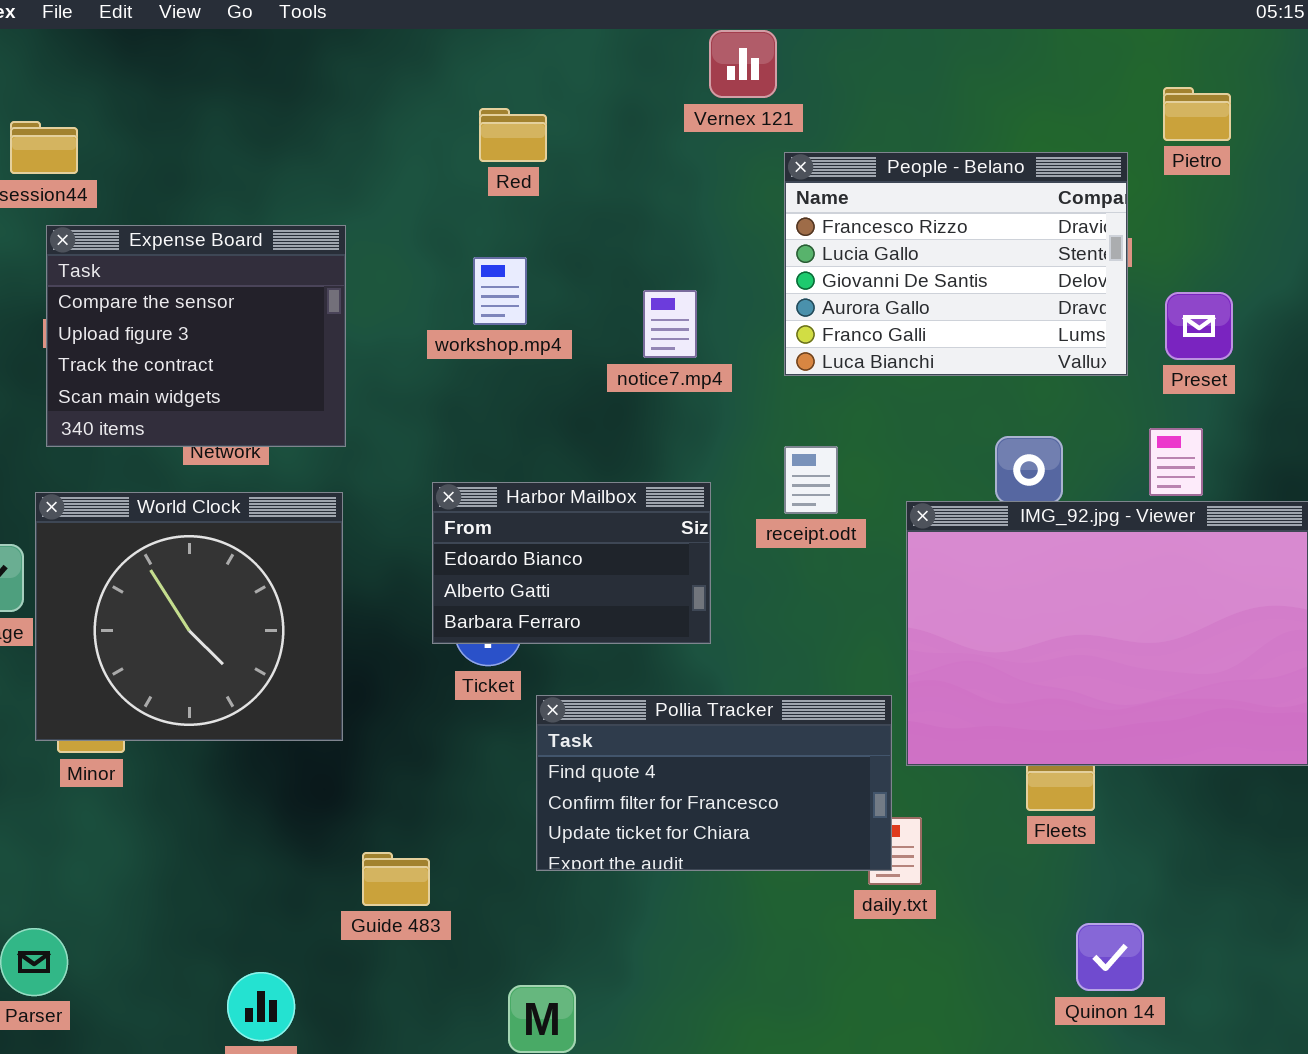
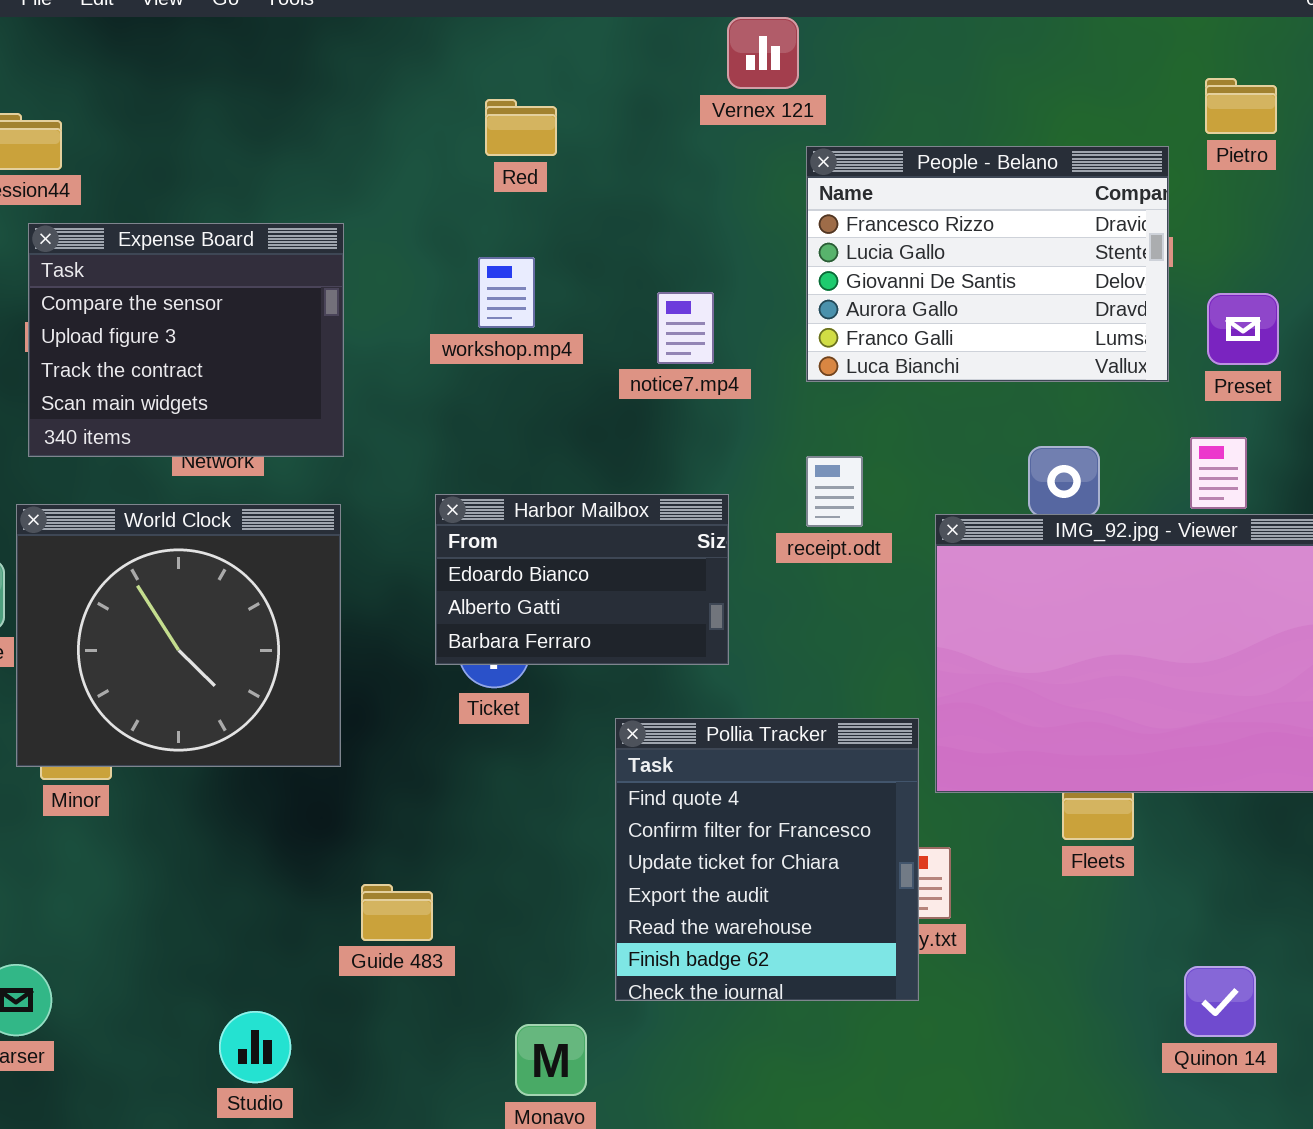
Pollia Tracker: [536,695,892,871] -> [615,718,919,1001], resized
Quinon 14: [1076,923,1144,991] -> [1184,966,1256,1037], moved

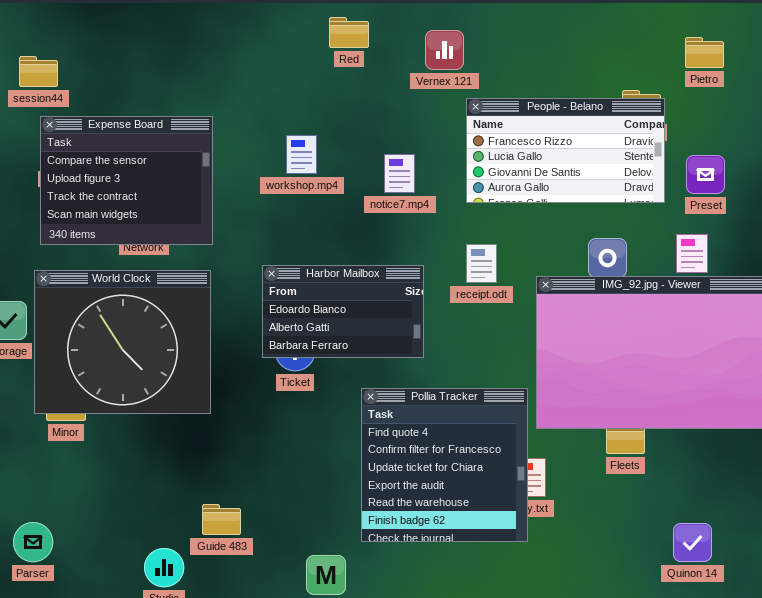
Vernex 121: [727,17,799,89] -> [425,30,464,70], moved
Red: [485,99,557,156] -> [329,17,369,48], moved
People - Belano: [806,146,1169,382] -> [466,98,665,203], resized
Guide 483: [361,884,433,941] -> [202,504,241,535], moved

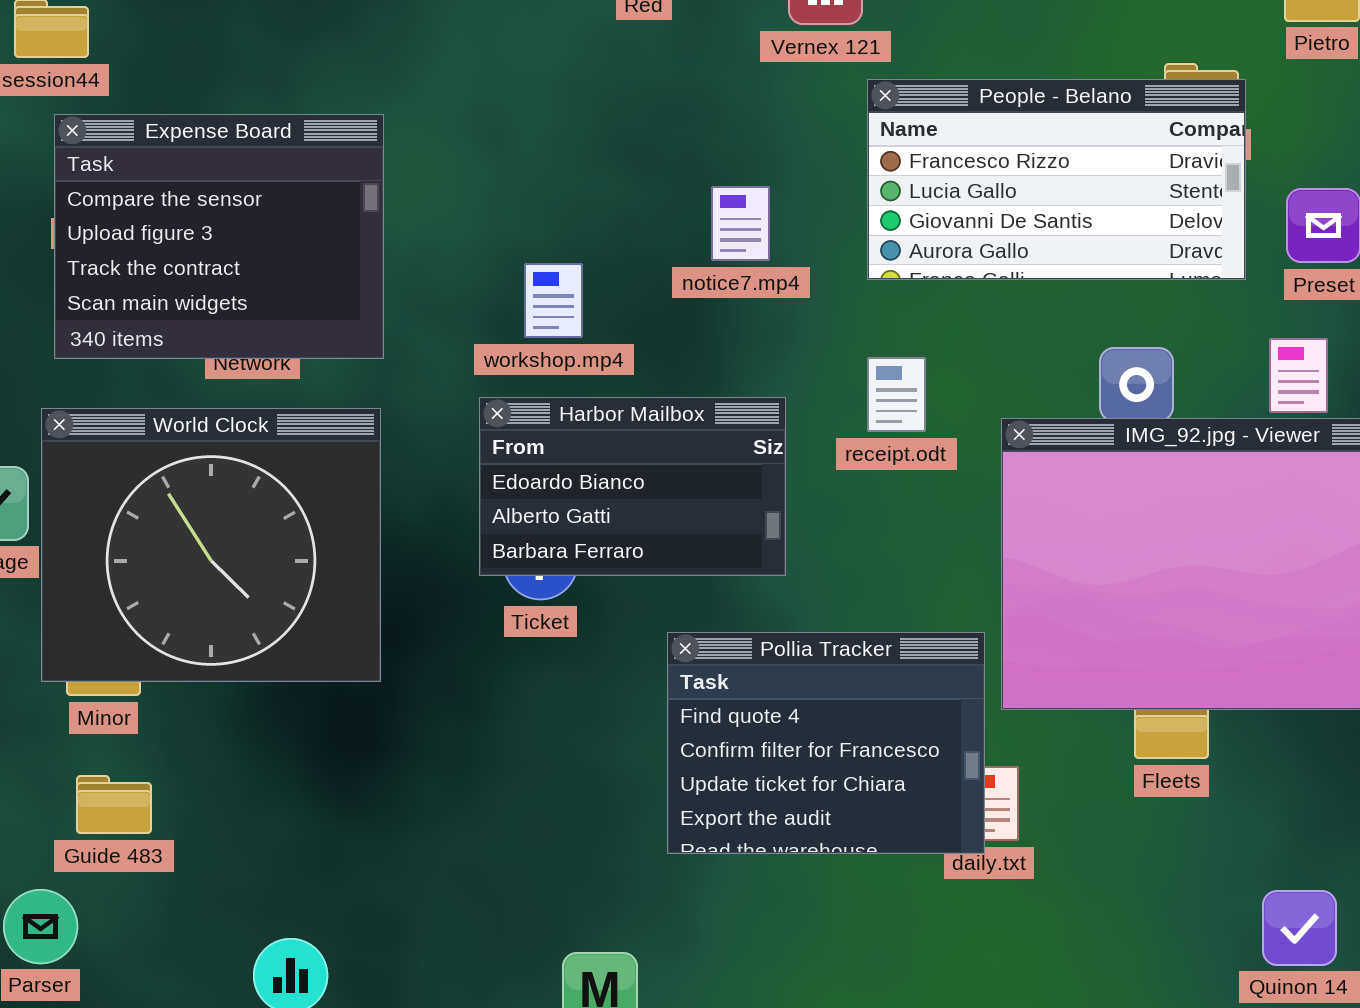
workshop.mp4: [286,135,317,174] -> [524,263,583,338], moved
Pollia Tracker: [361,388,528,542] -> [667,632,985,854], resized
Guide 483: [202,504,241,535] -> [76,775,152,834], moved

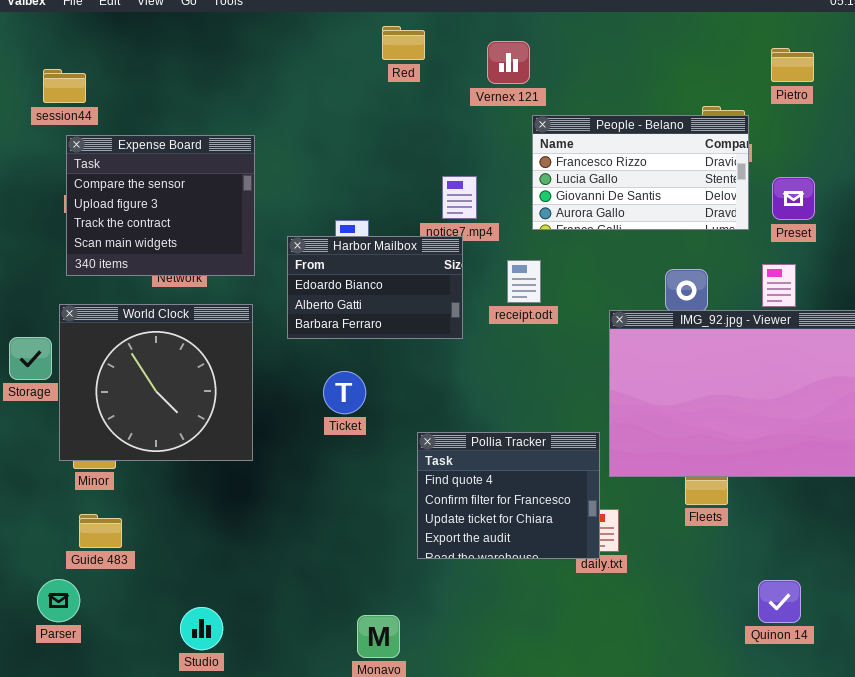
receipt.odt: [867,357,926,432] -> [507,260,541,303], moved
Harbor Mailbox: [479,397,786,576] -> [287,236,463,339], moved

